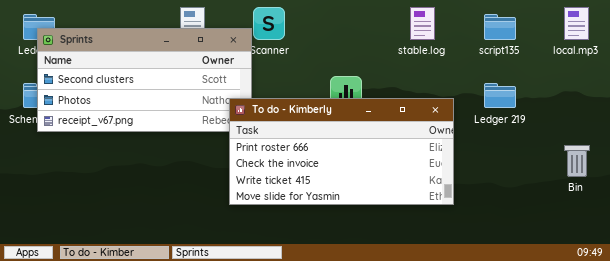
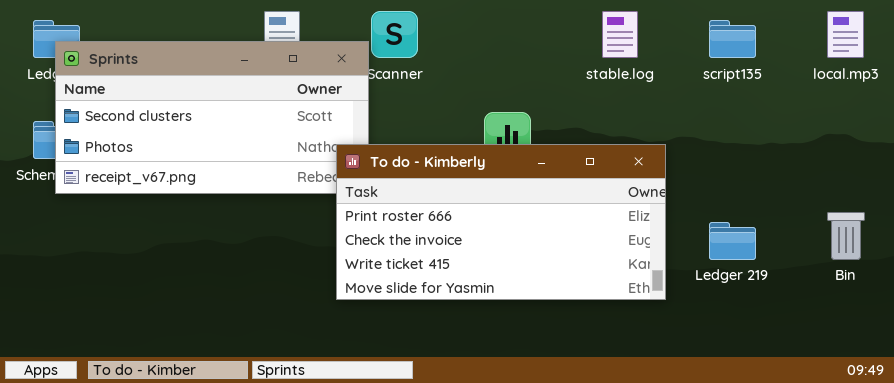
Ledger 219: [484,83,516,108] -> [709,222,756,260], moved

